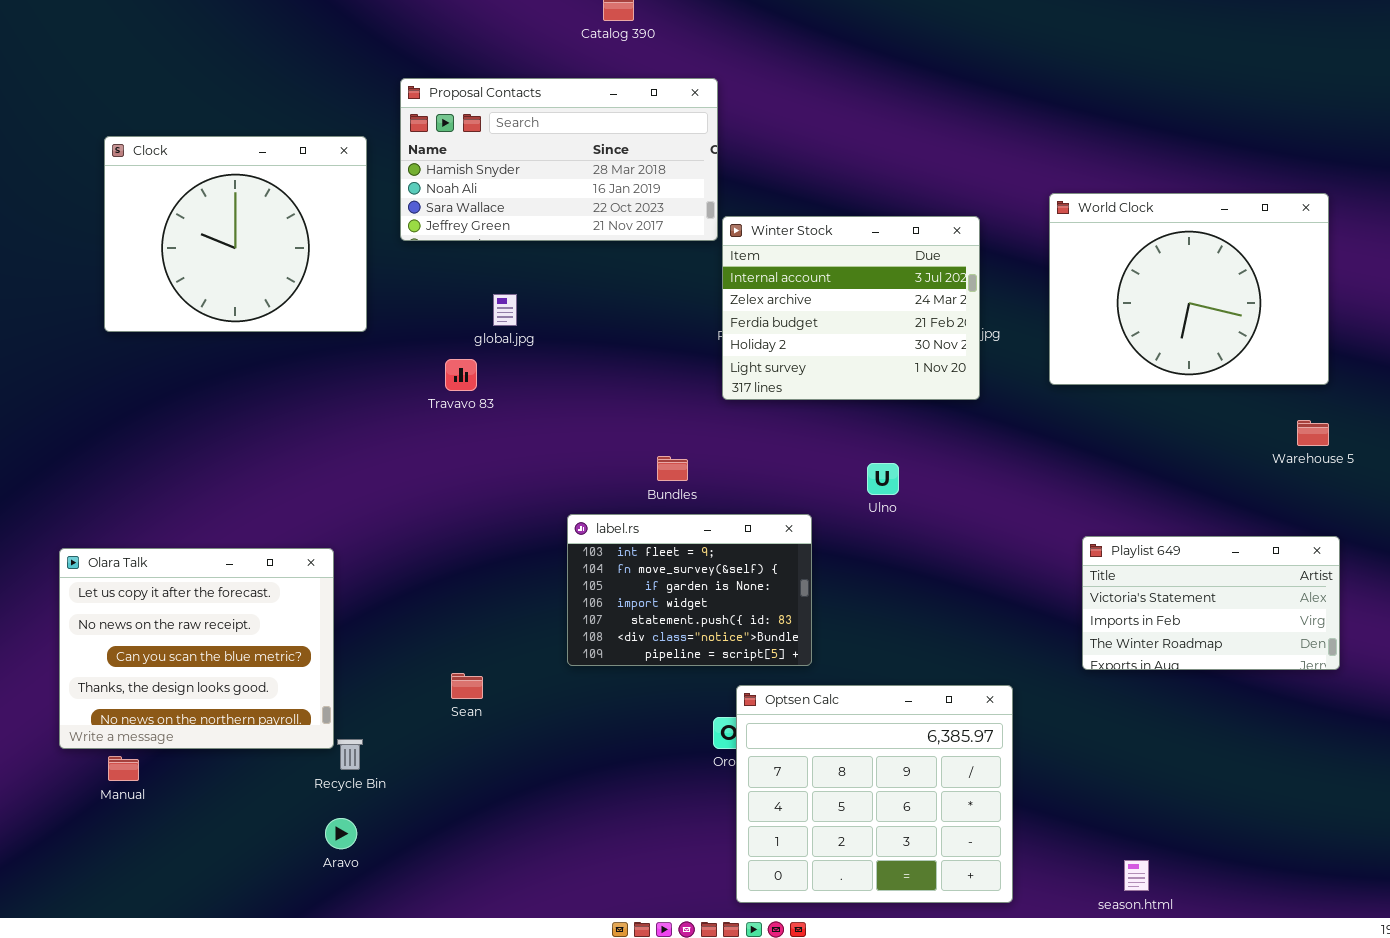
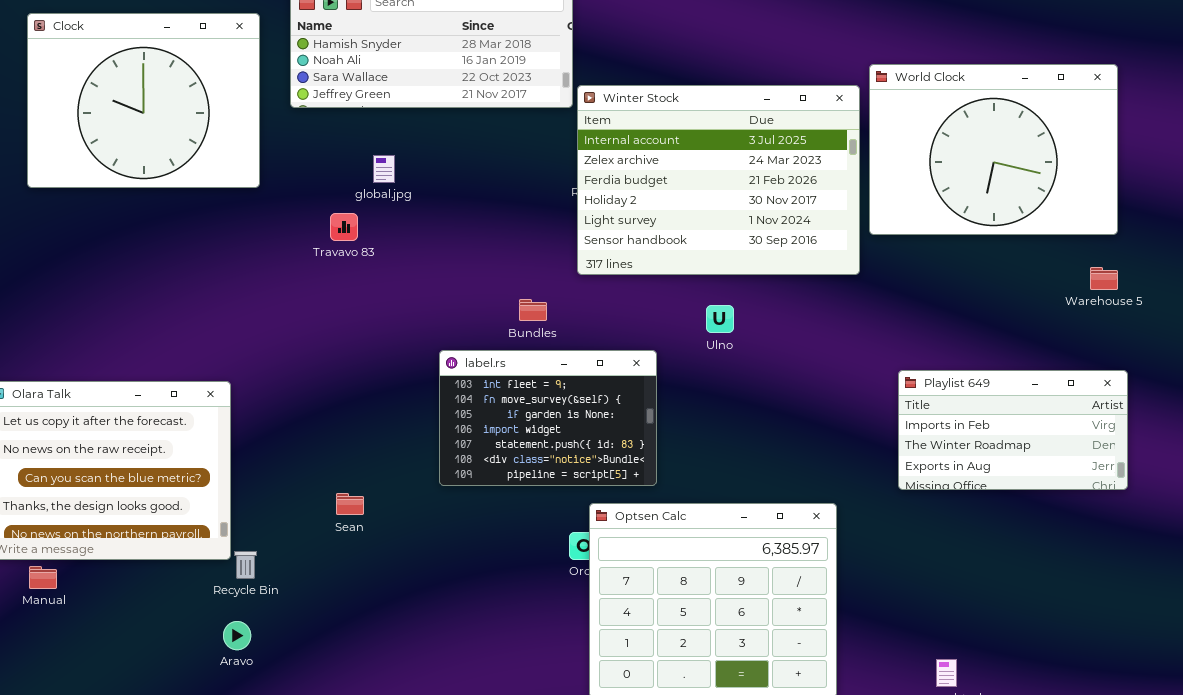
Winter Stock: [722,216,980,400] -> [577,85,860,275], resized
Playlist 649: [1082,536,1340,670] -> [898,370,1128,490], scrolled down 1 row

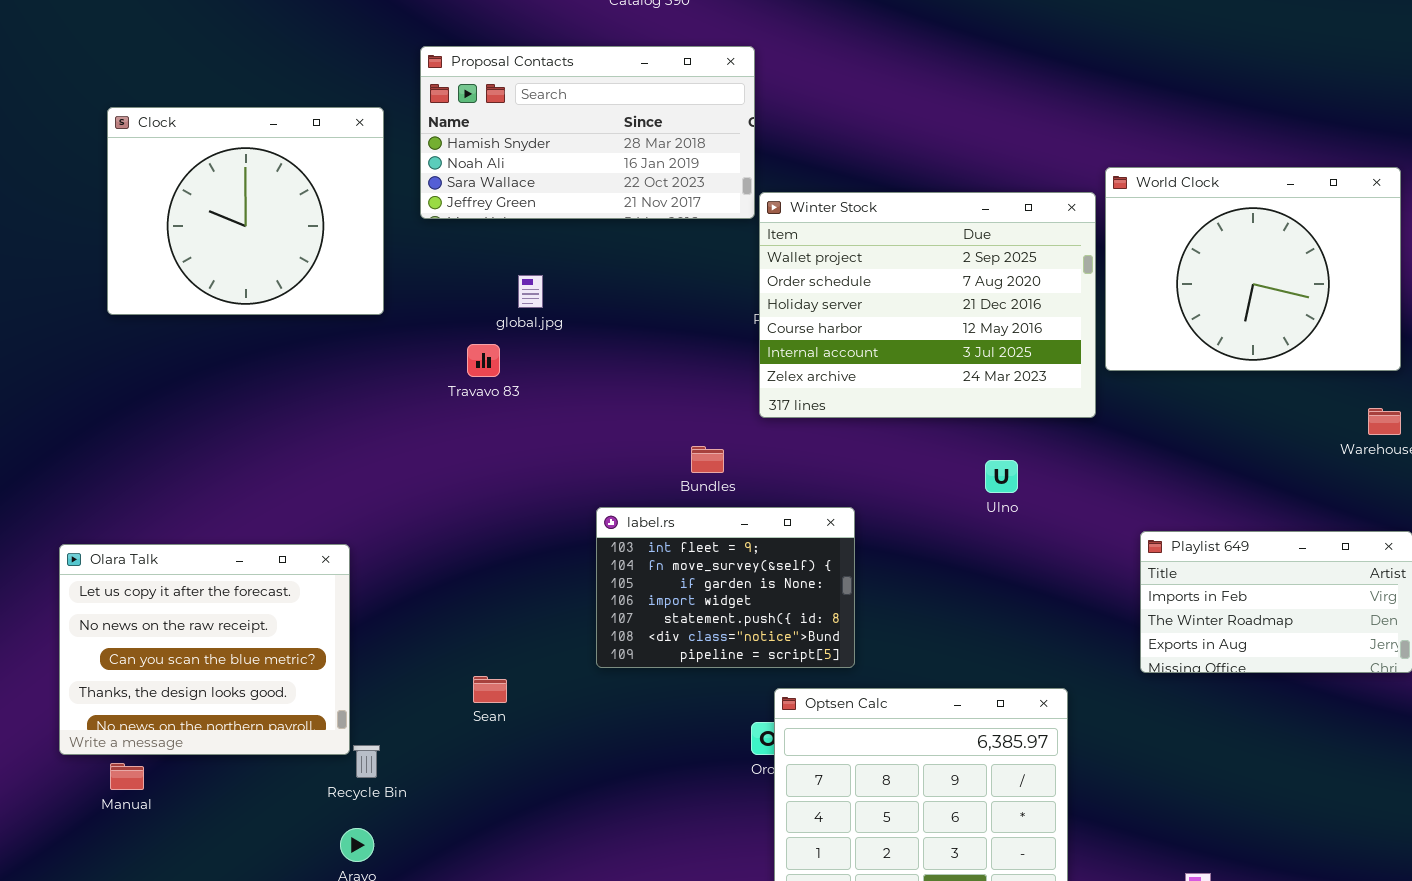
Winter Stock: [577,85,860,275] -> [759,192,1096,418], scrolled up 4 rows
Ulno: [706,305,734,333] -> [985,460,1018,493], moved

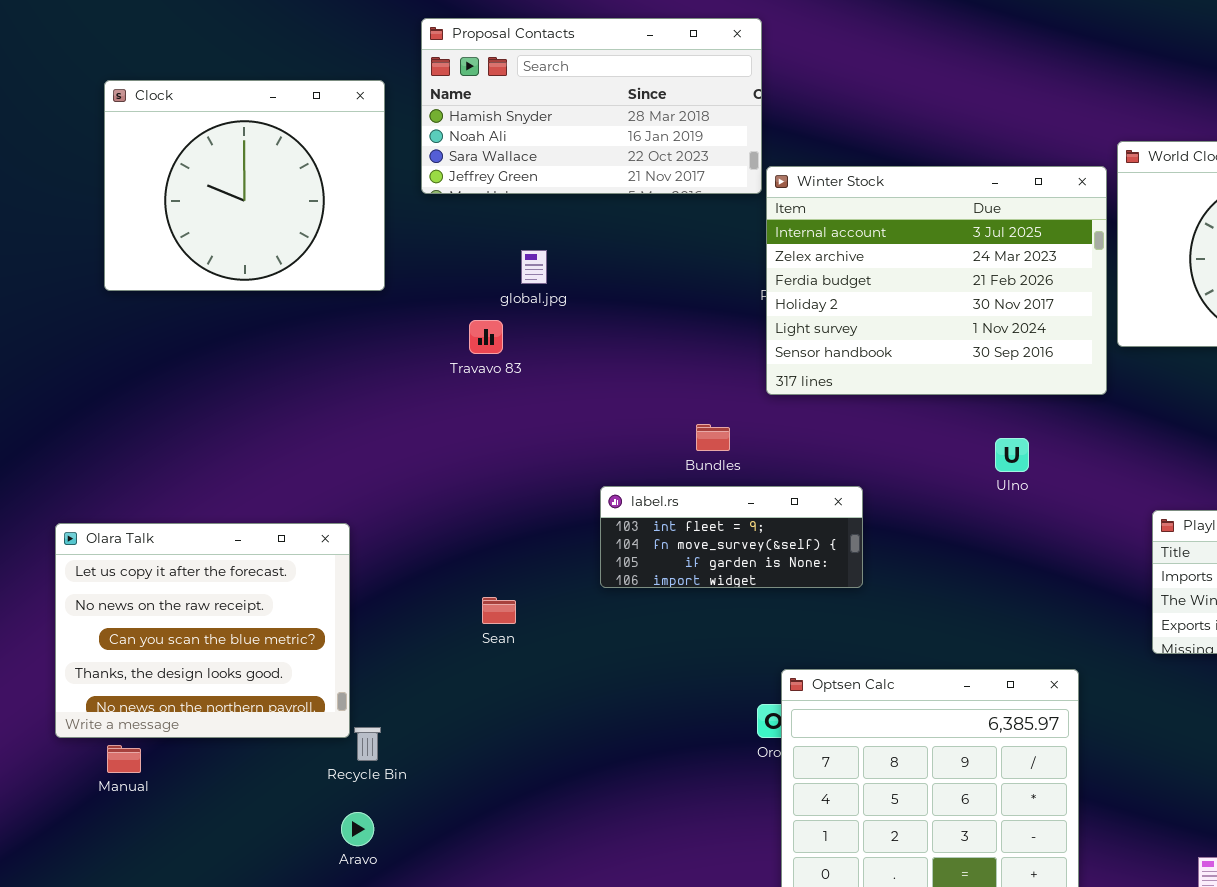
Winter Stock: [759,192,1096,418] -> [766,166,1107,395], scrolled down 4 rows
label.rs: [596,507,855,668] -> [600,486,863,588], resized
Sean: [473,676,507,703] -> [482,597,516,624], moved

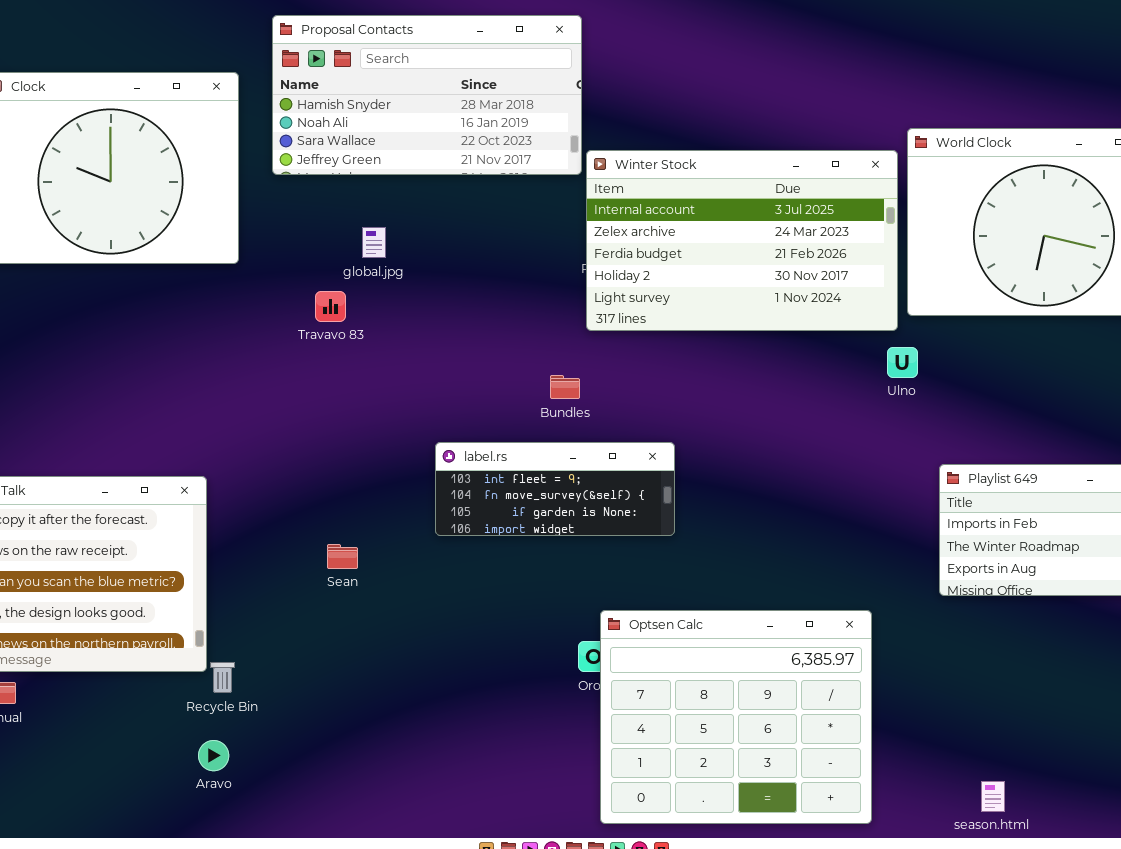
Winter Stock: [766,166,1107,395] -> [586,150,898,331], resized
Bundles: [696,424,730,451] -> [550,375,580,399], moved
Ulno: [995,438,1029,472] -> [887,347,918,378], moved

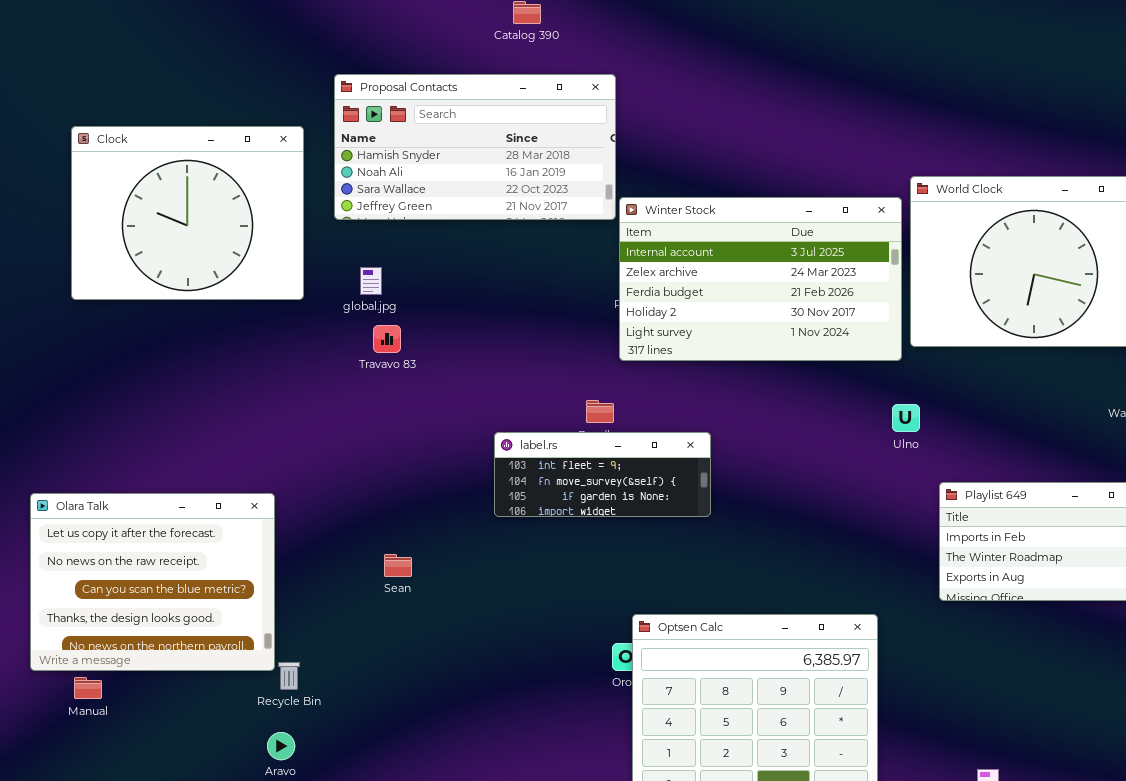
global.jpg: [362,227,386,258] -> [360,267,382,295], moved
Ulno: [887,347,918,378] -> [892,404,920,432], moved
label.rs: [435,442,675,536] -> [494,432,711,517], moved

